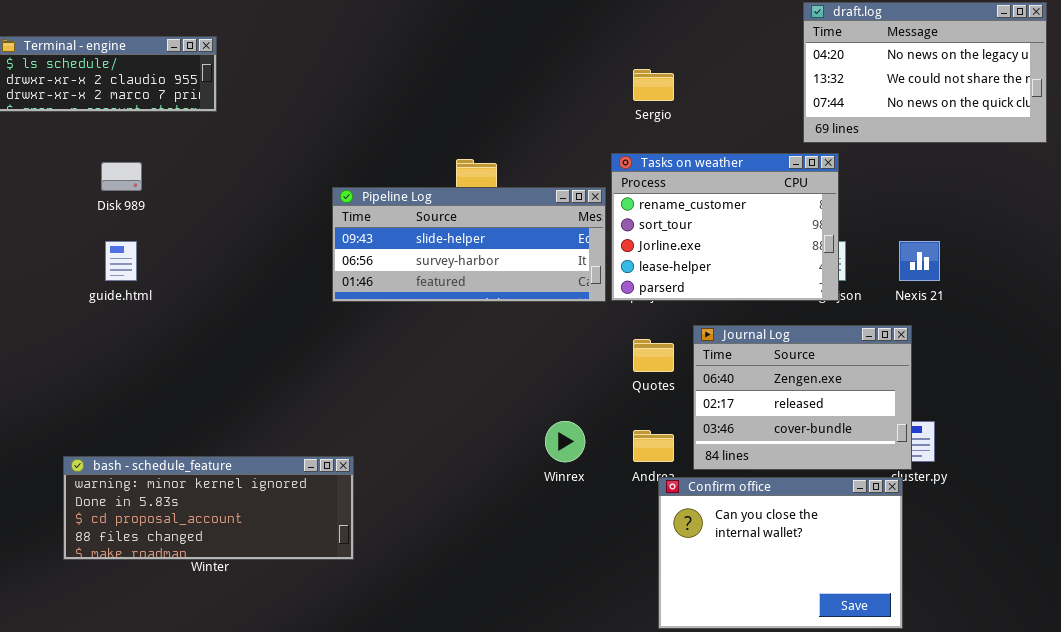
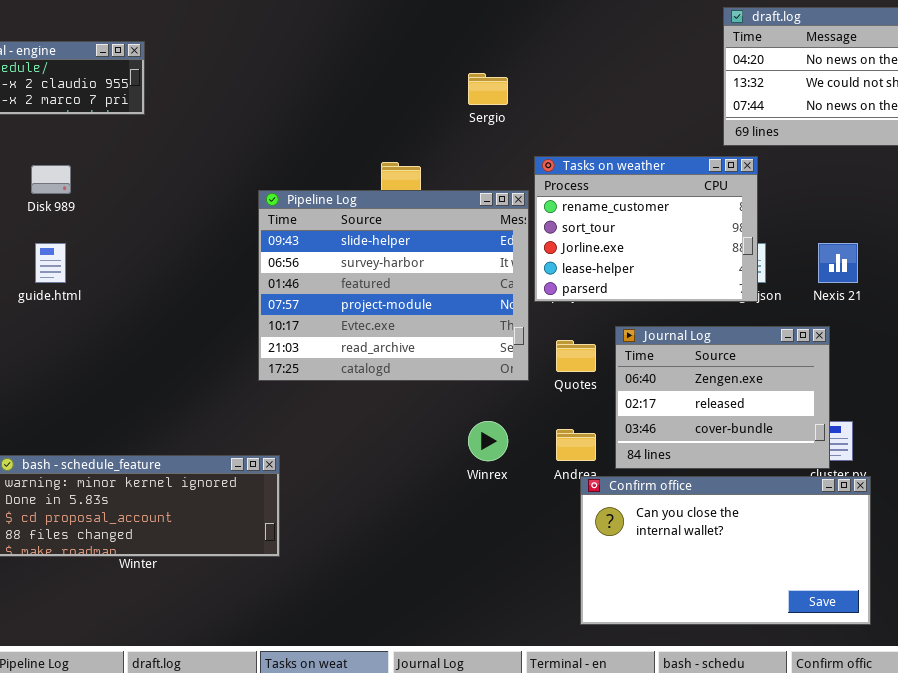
Sergio: [633,69,674,101] -> [468,73,508,105], moved
Pipeline Log: [332,187,606,302] -> [258,190,529,381], resized
Confirm office: [658,477,903,629] -> [580,476,871,625], resized

